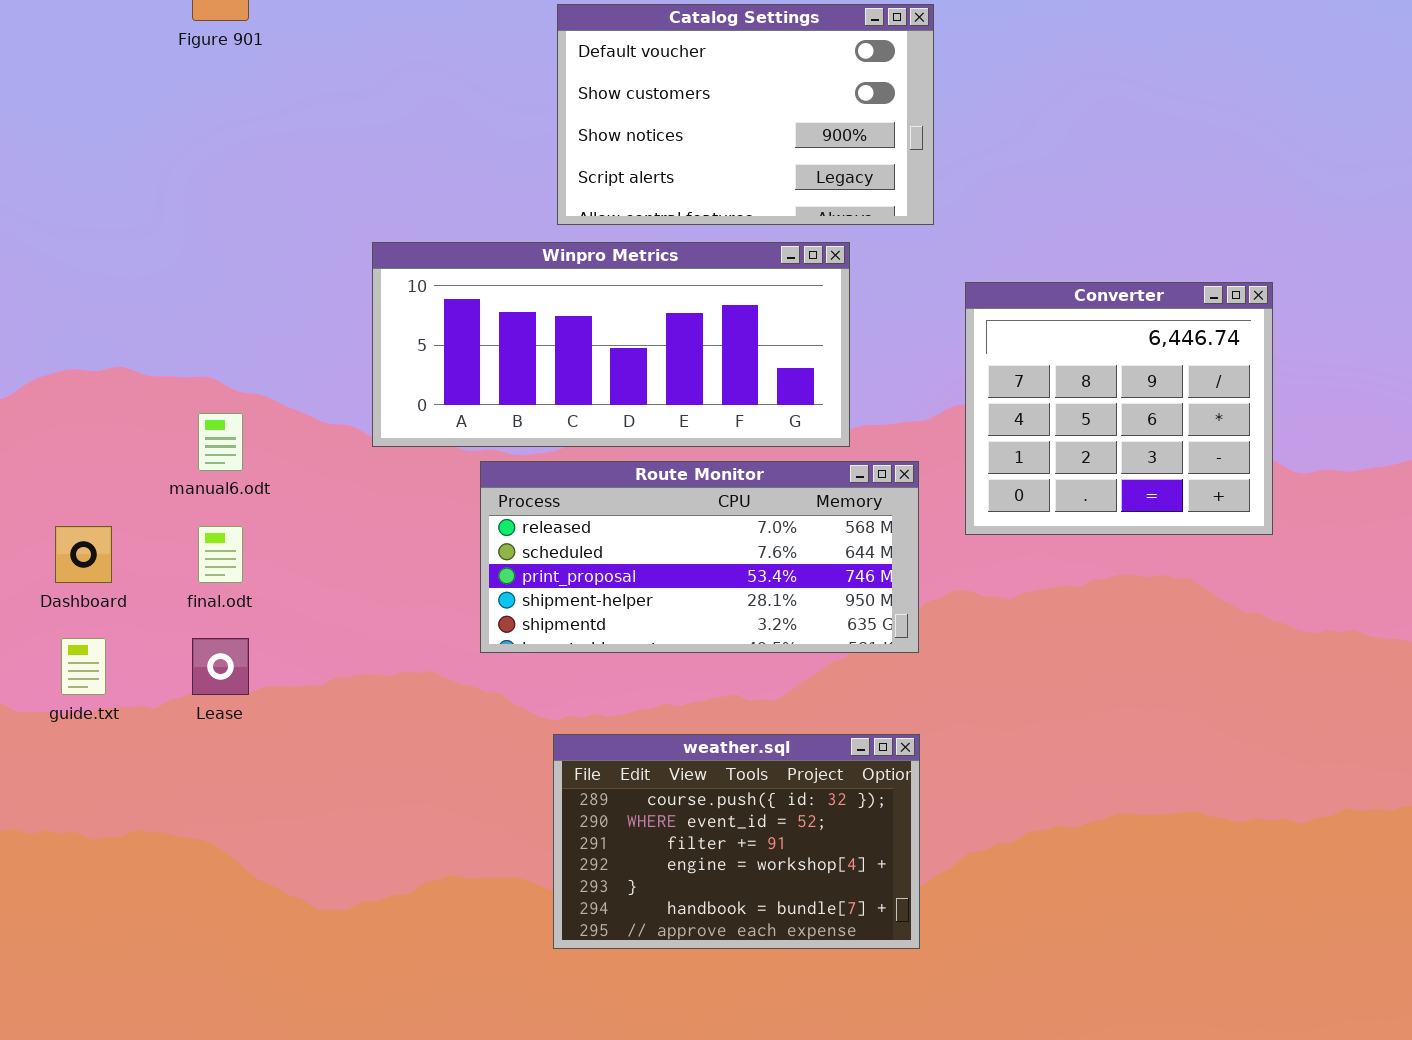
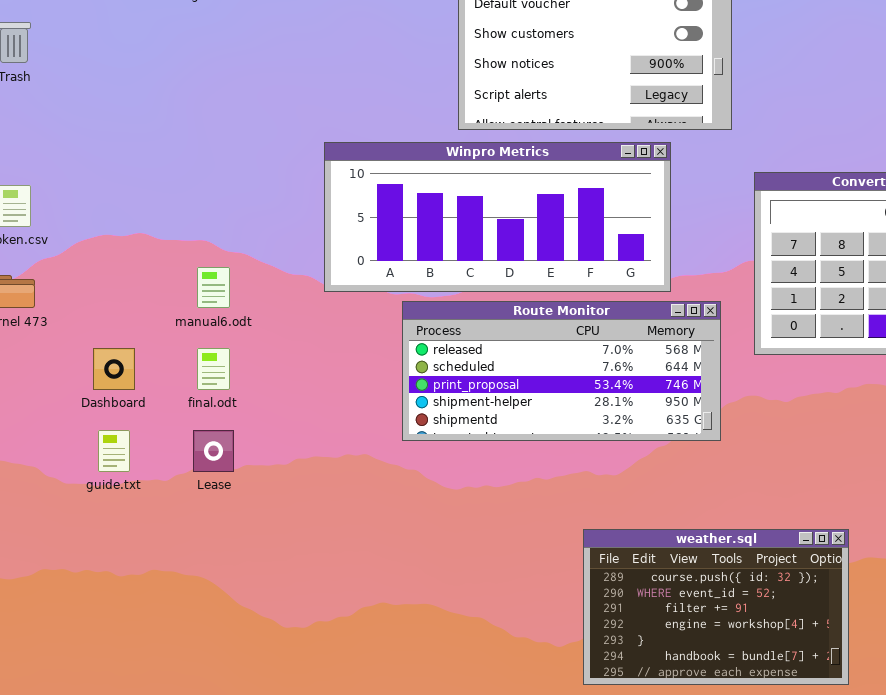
weather.sql: [553,734,920,949] -> [583,529,849,685], moved

